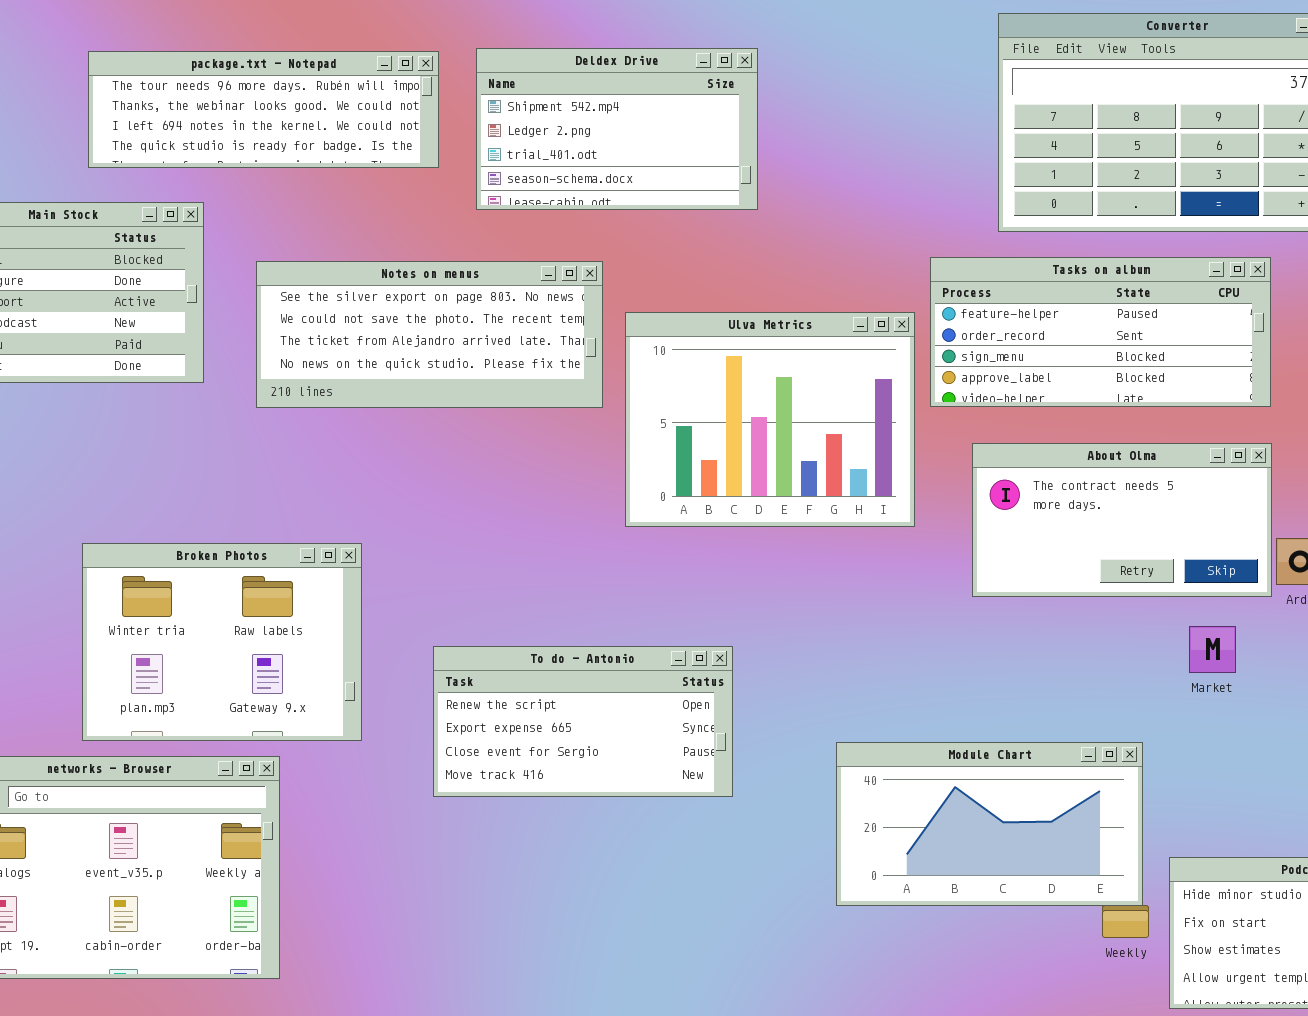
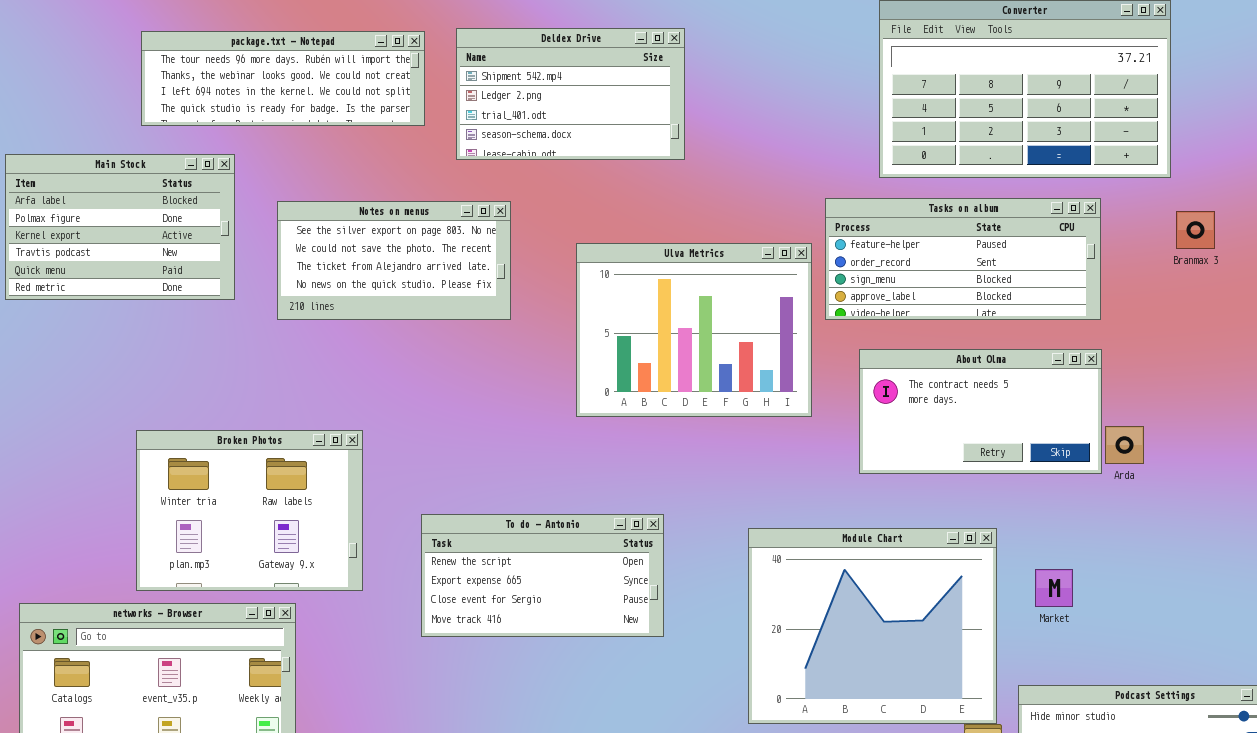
Notes on menus: [256,261,603,408] -> [277,201,511,320], resized
Market: [1189,626,1236,673] -> [1035,569,1073,607], moved
Module Chart: [836,742,1143,906] -> [748,528,997,724], resized

